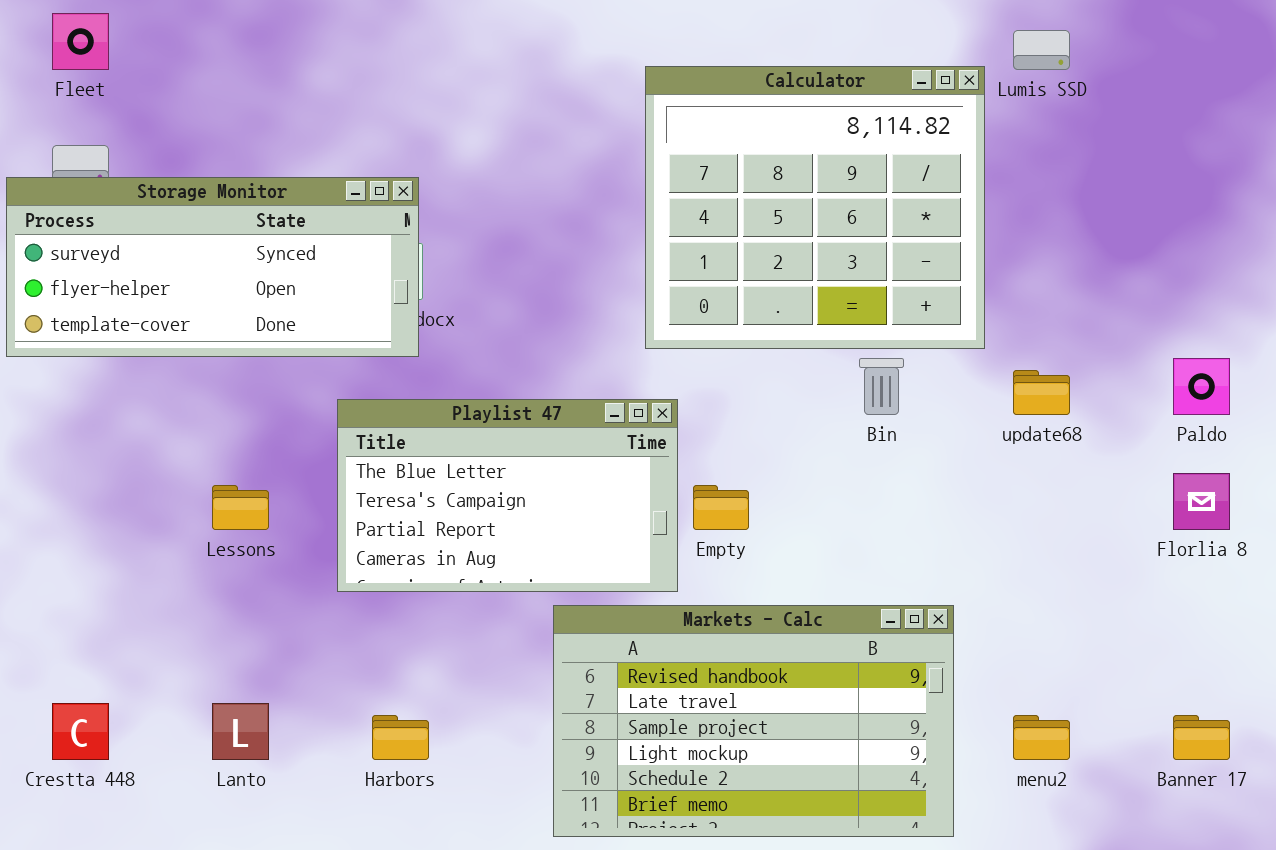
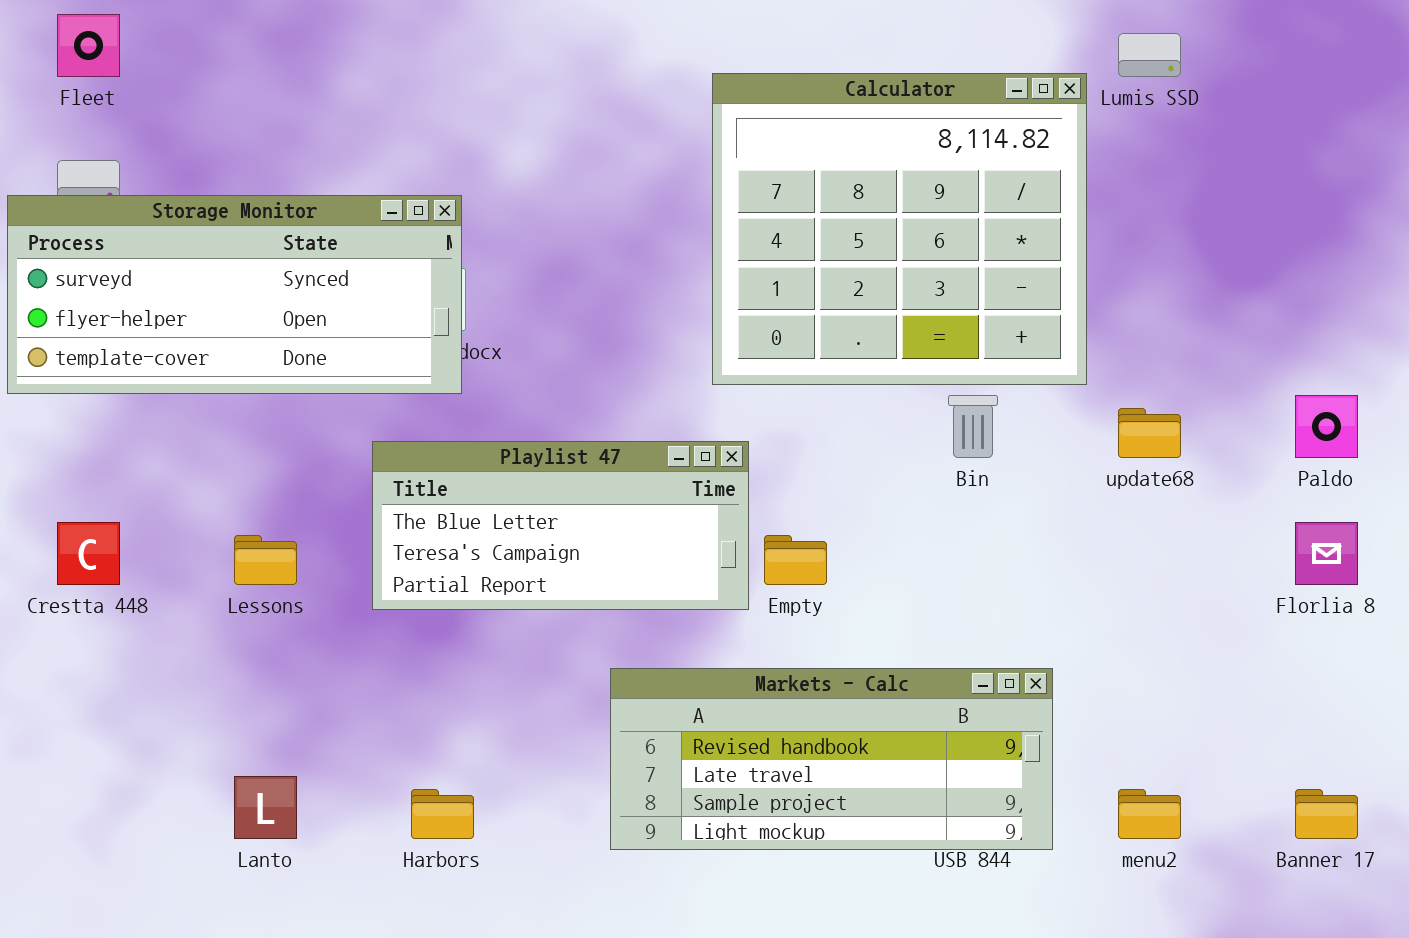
Playlist 47: [337,399,678,592] -> [372,441,749,610], resized
Markets - Calc: [553,605,954,837] -> [610,668,1053,850], resized
Crestta 448: [52,703,109,760] -> [57,522,120,585], moved

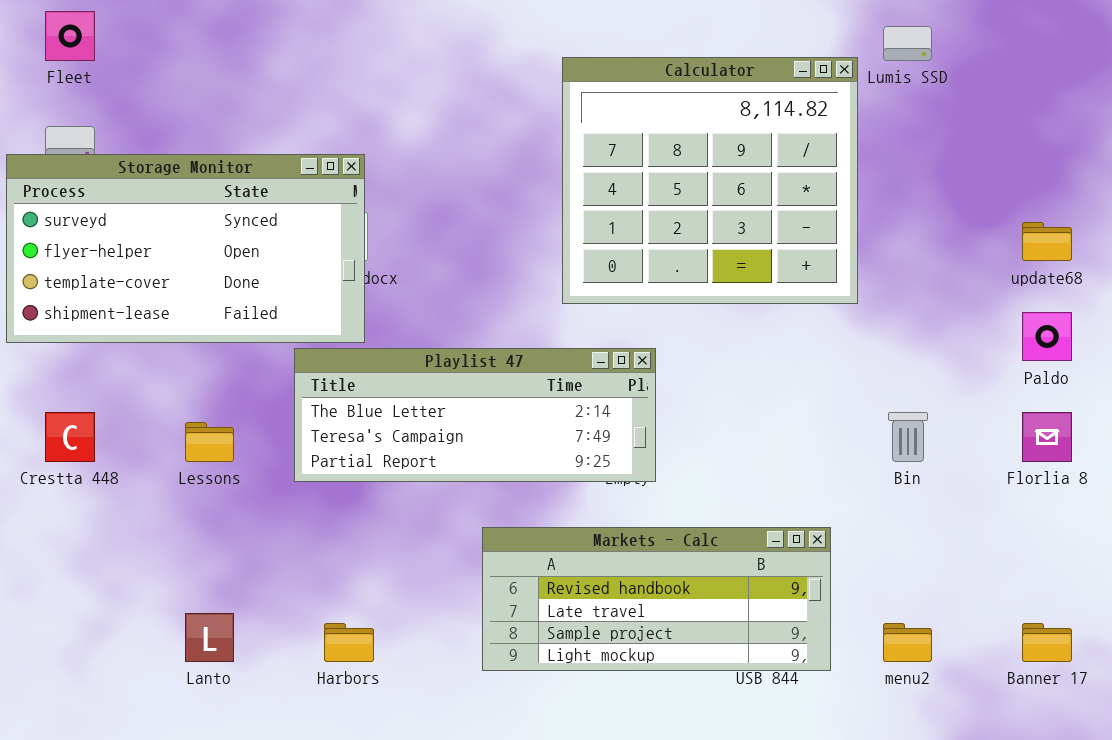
Storage Monitor: [7,195,462,394] -> [6,154,365,343], resized
Bin: [948,395,998,458] -> [888,412,928,462], moved
update68: [1118,408,1181,458] -> [1022,222,1072,261], moved
Playlist 47: [372,441,749,610] -> [294,348,656,482], resized

